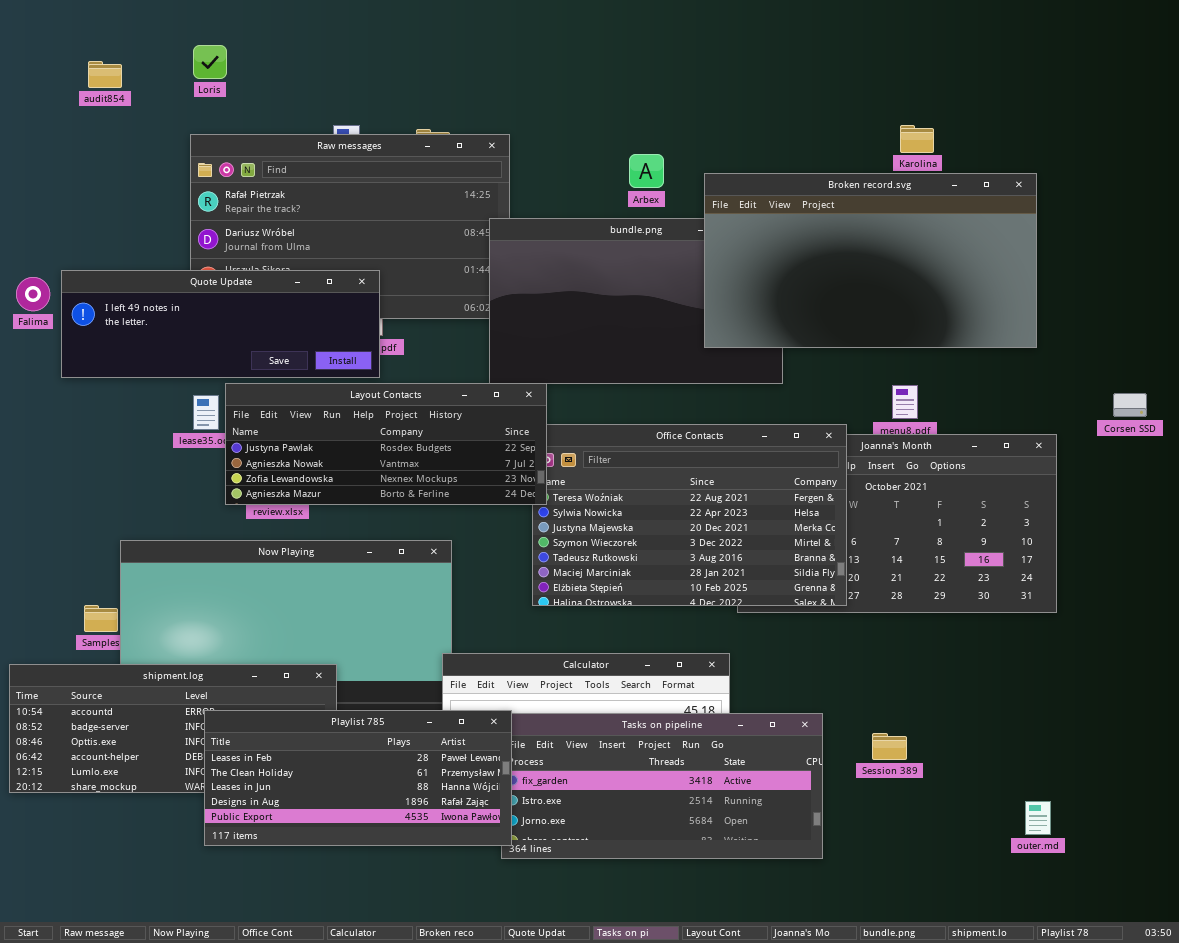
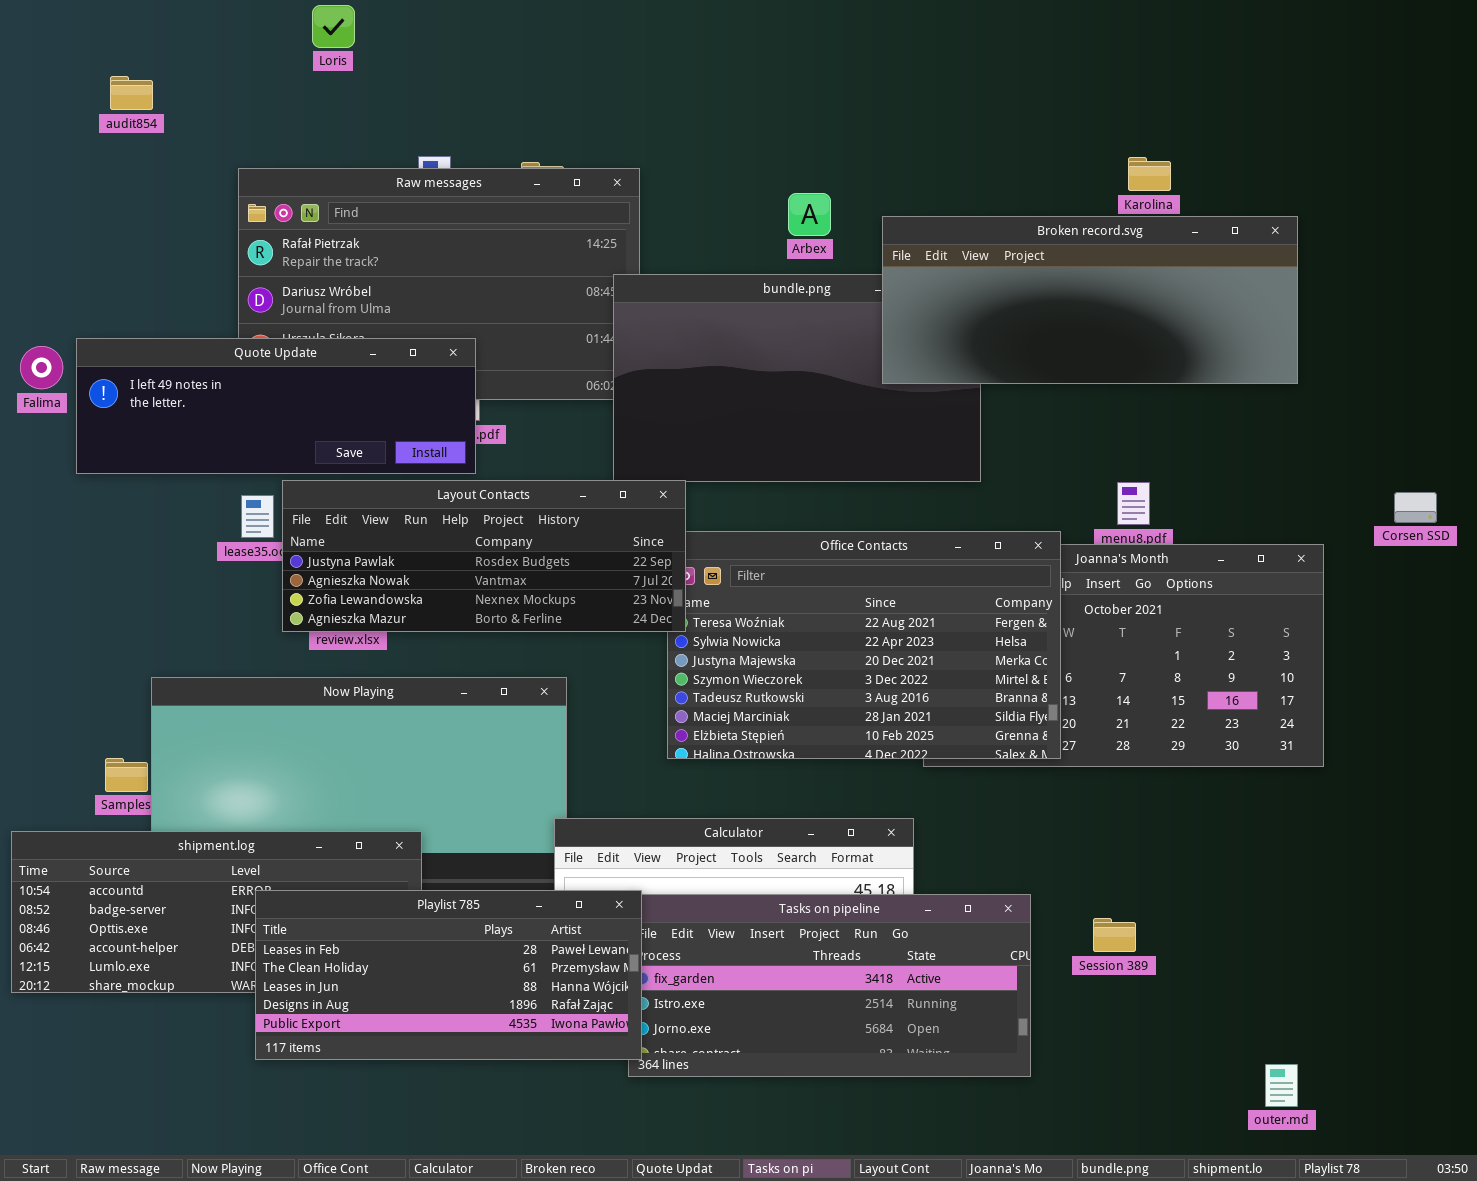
Loris: [193,45,227,79] -> [312,5,355,48], moved
Broken record.svg: [704,173,1037,348] -> [882,216,1298,384], resized
outer.md: [1025,801,1051,835] -> [1265,1064,1298,1107], moved

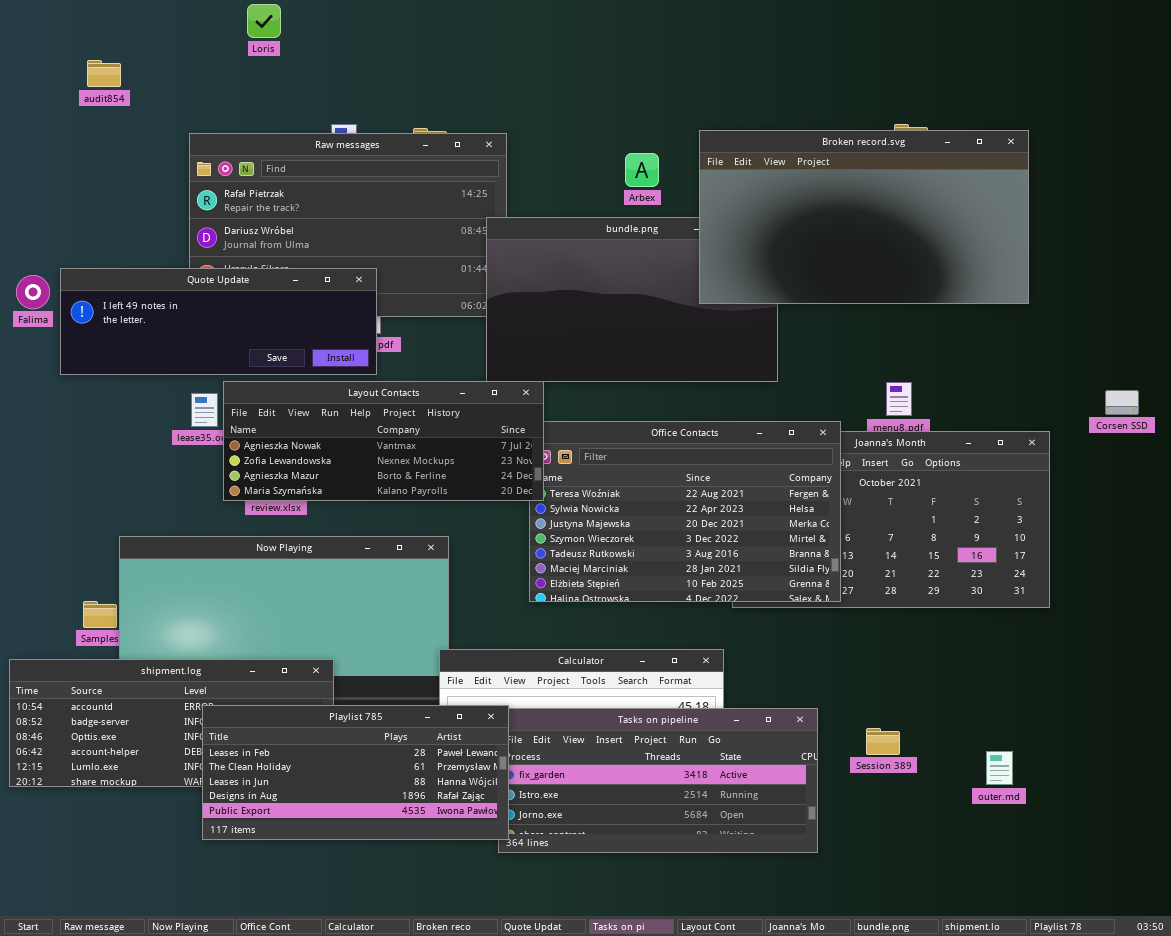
Broken record.svg: [882,216,1298,384] -> [699,130,1029,304], resized
Layout Contacts: [282,480,686,632] -> [223,381,544,501], scrolled down 1 row
outer.md: [1265,1064,1298,1107] -> [986,751,1013,785], moved

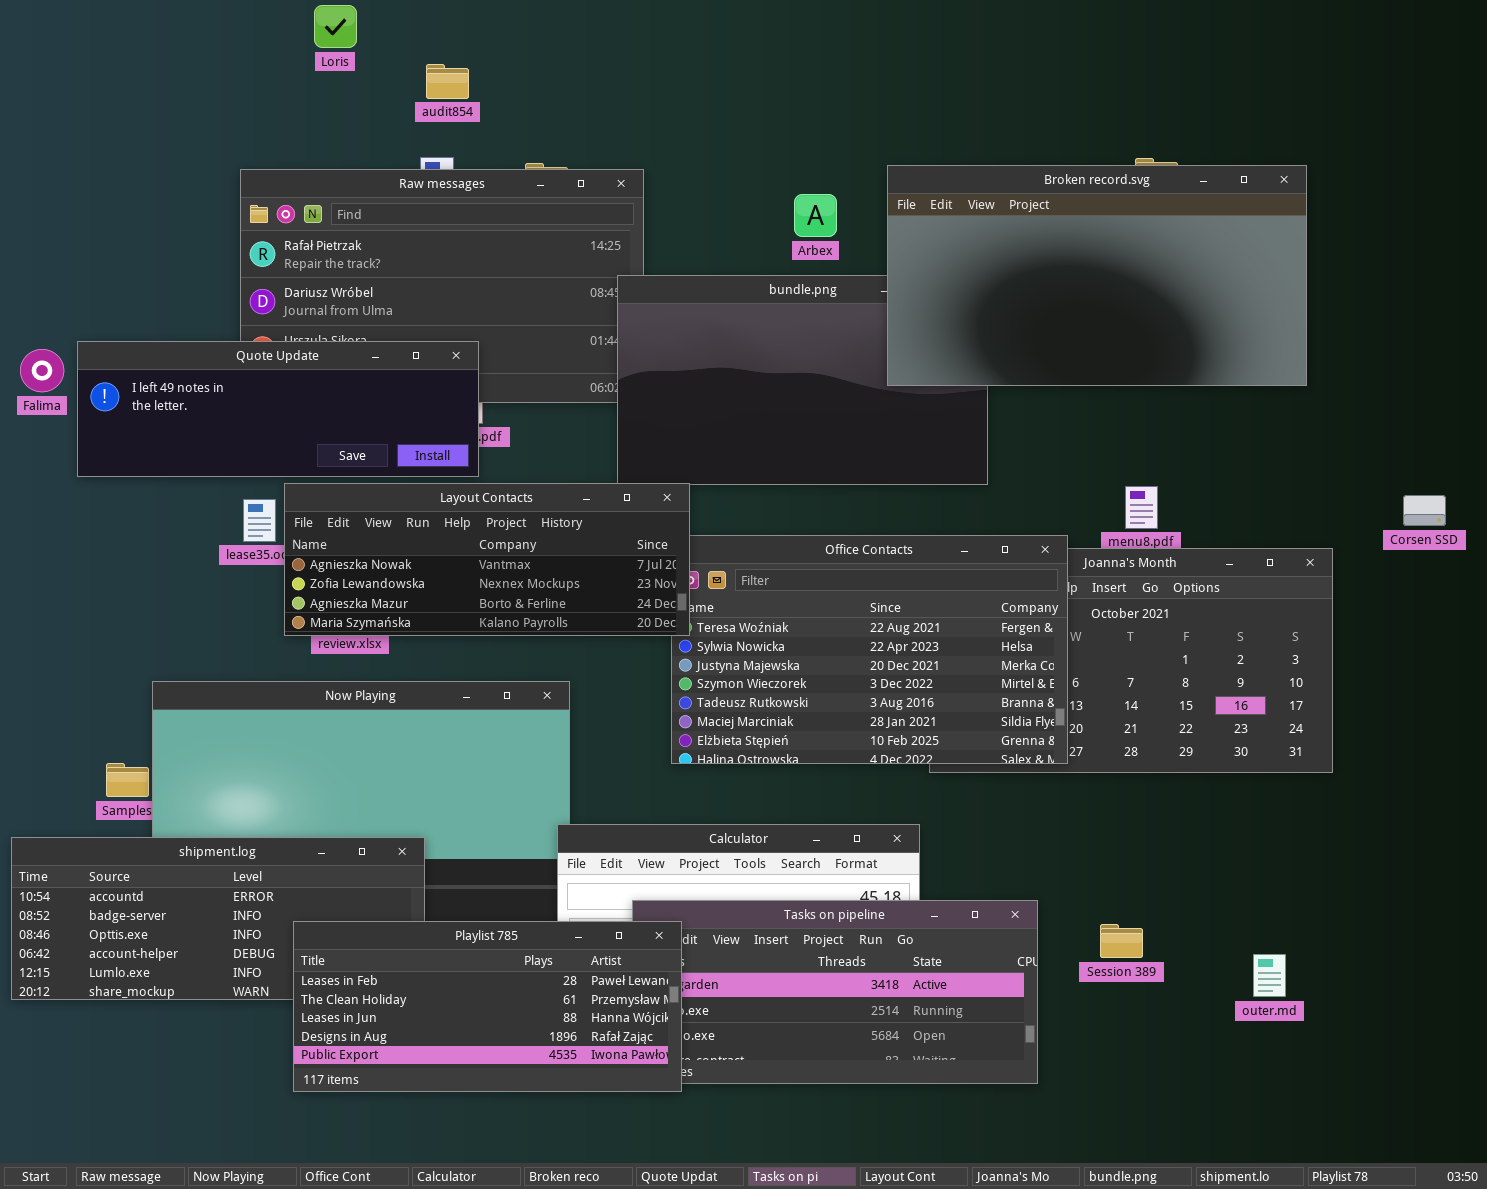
audit854: [87,60,121,87] -> [426,64,469,99], moved
Playlist 785: [202,705,509,840] -> [293,921,682,1092], moved

